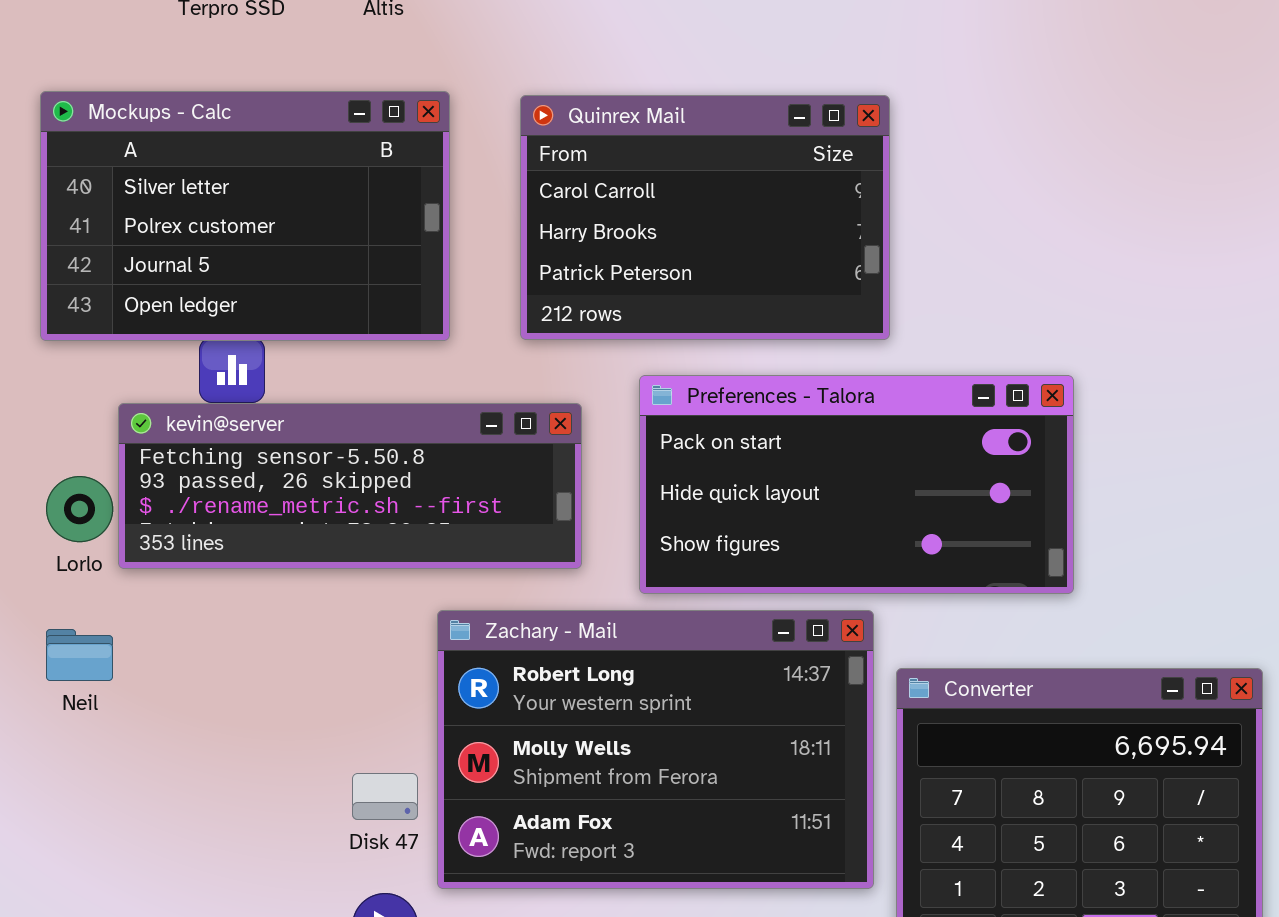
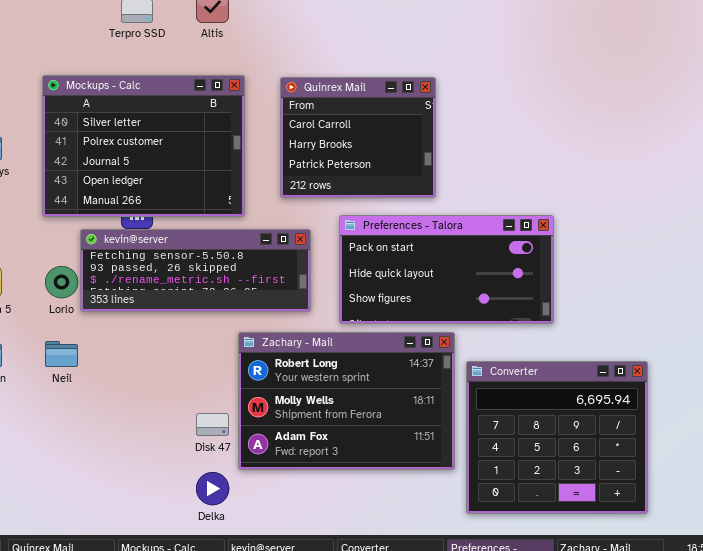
Mockups - Calc: [40,91,450,341] -> [42,75,245,217], resized
Quinrex Mail: [520,95,890,340] -> [280,77,436,198], resized

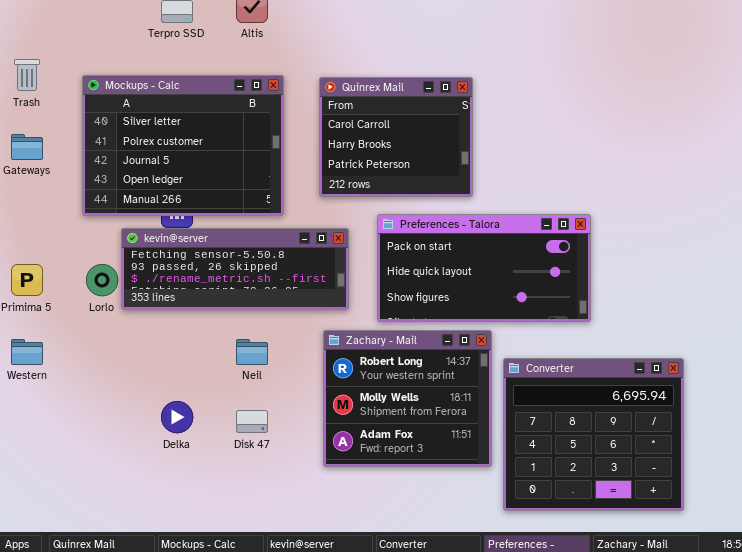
Zachary - Mail: [238,332,455,470] -> [323,330,492,467], resized
Neil: [45,341,78,367] -> [236,339,268,365], moved
Delka: [196,472,229,505] -> [161,401,193,433], moved

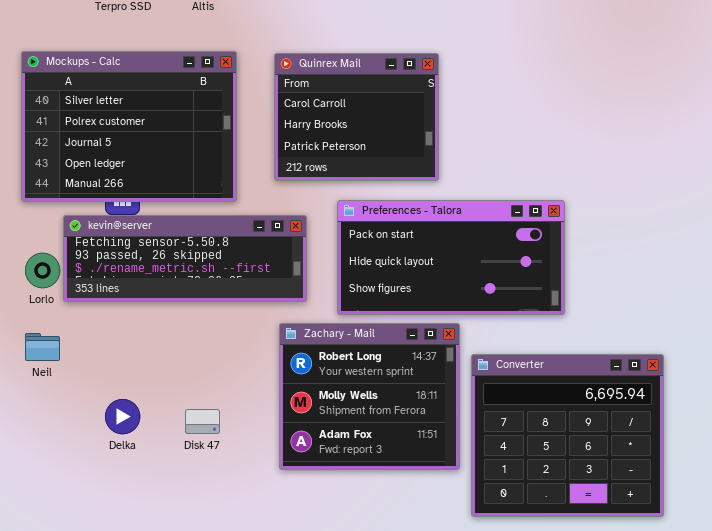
Neil: [236,339,268,365] -> [25,333,60,361], moved

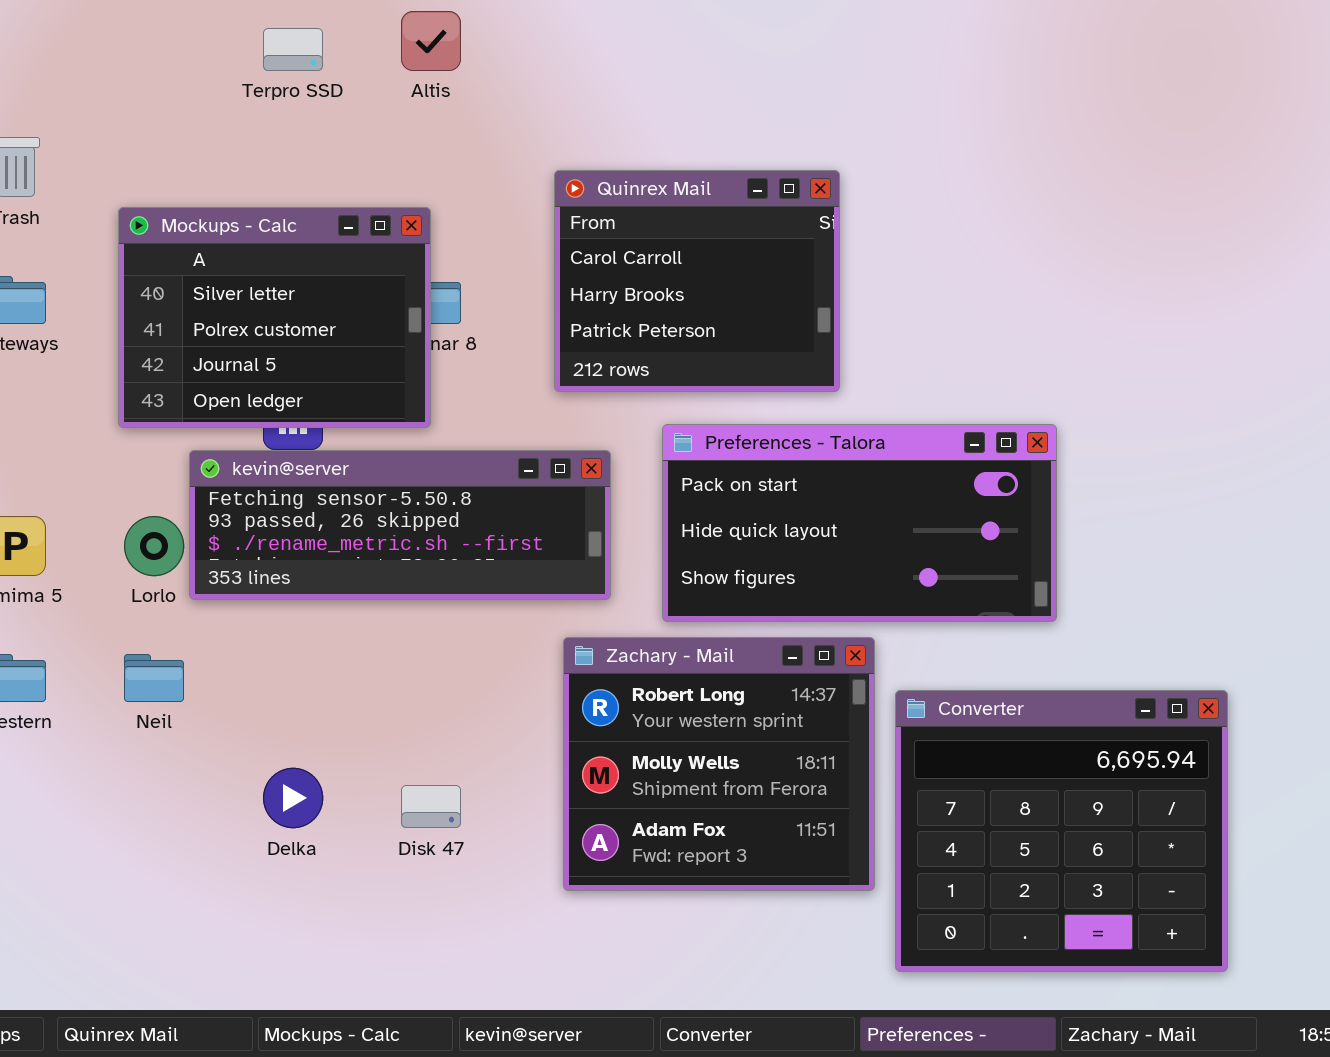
Mockups - Calc: [21,51,237,202] -> [118,207,431,428], resized

